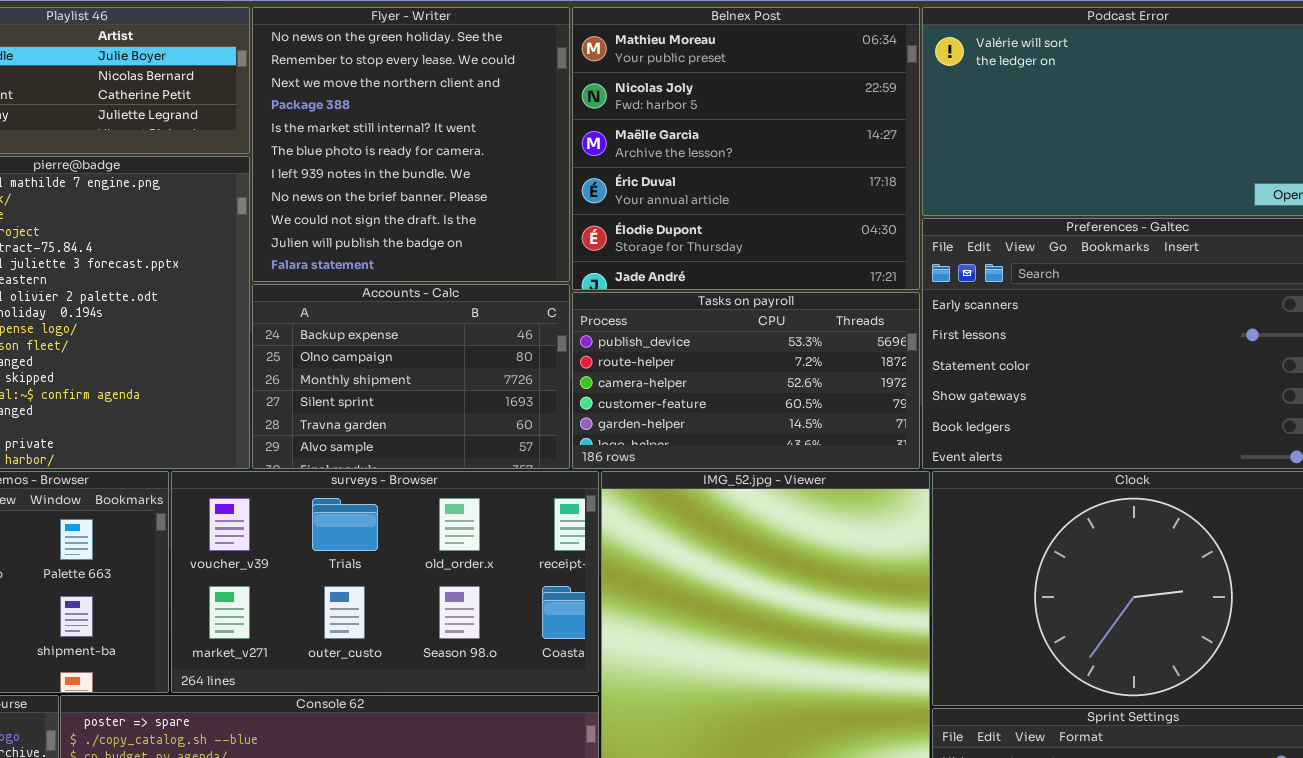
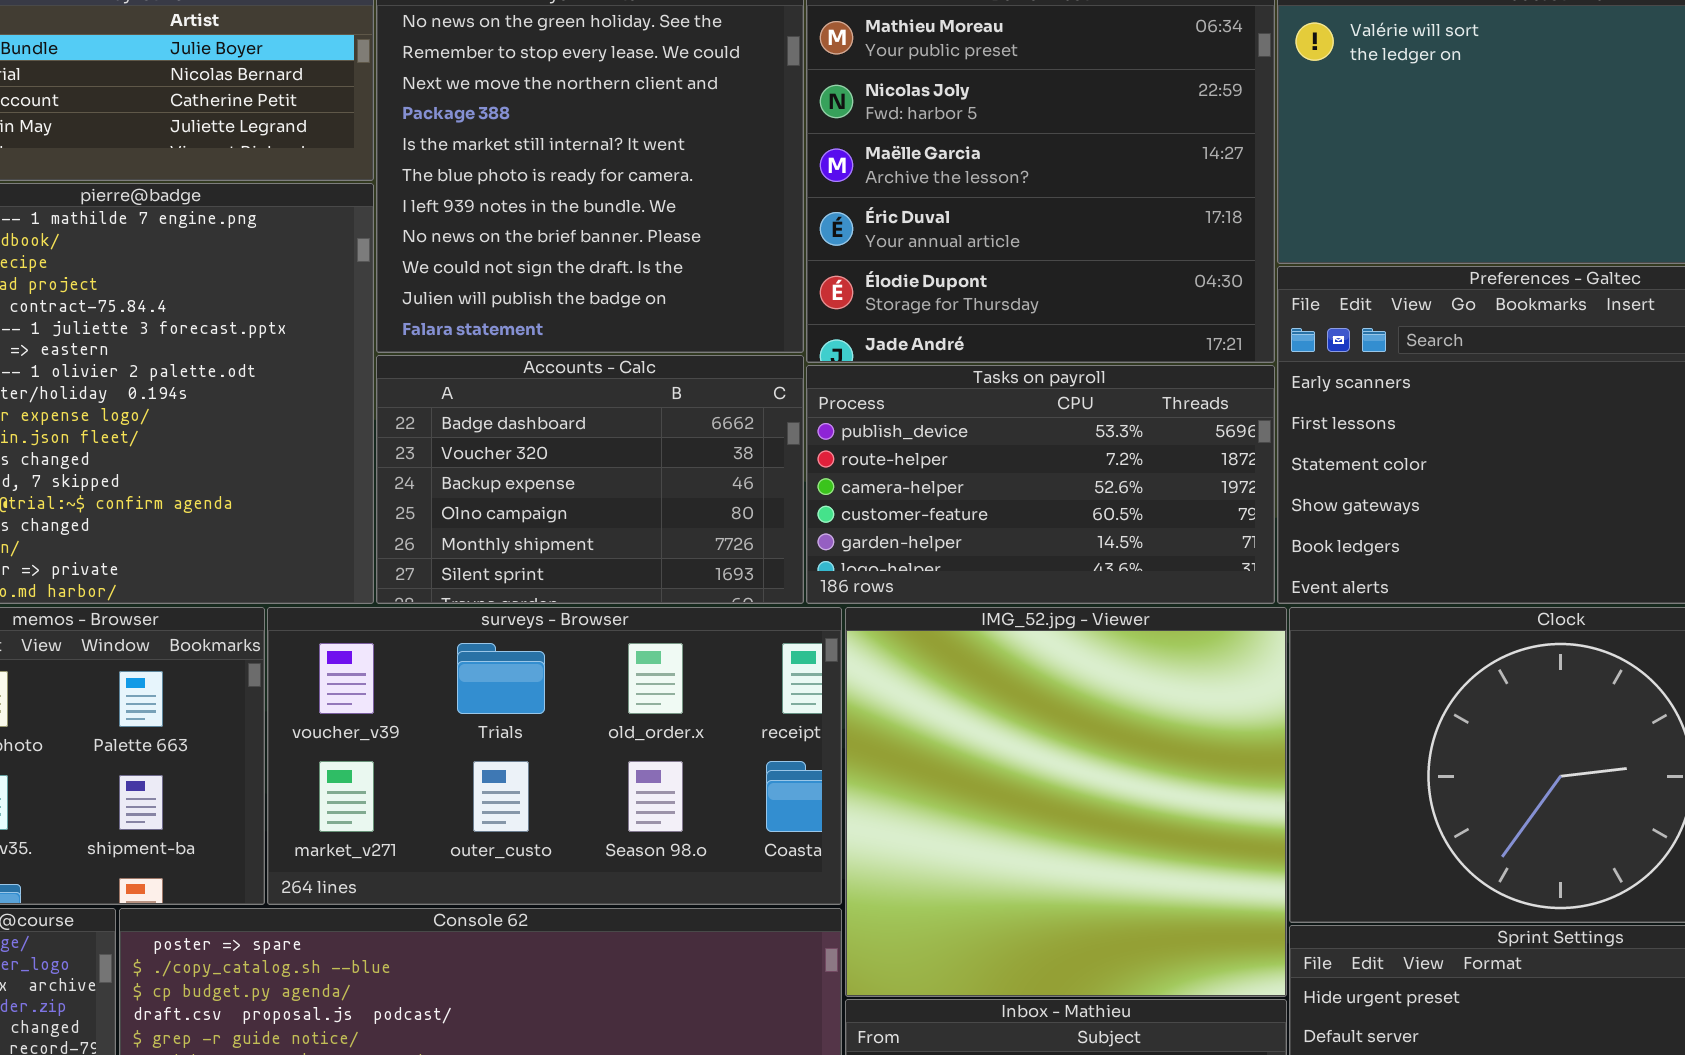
Accounts - Calc: [252,284,570,469] -> [376,355,804,604], scrolled up 2 rows

